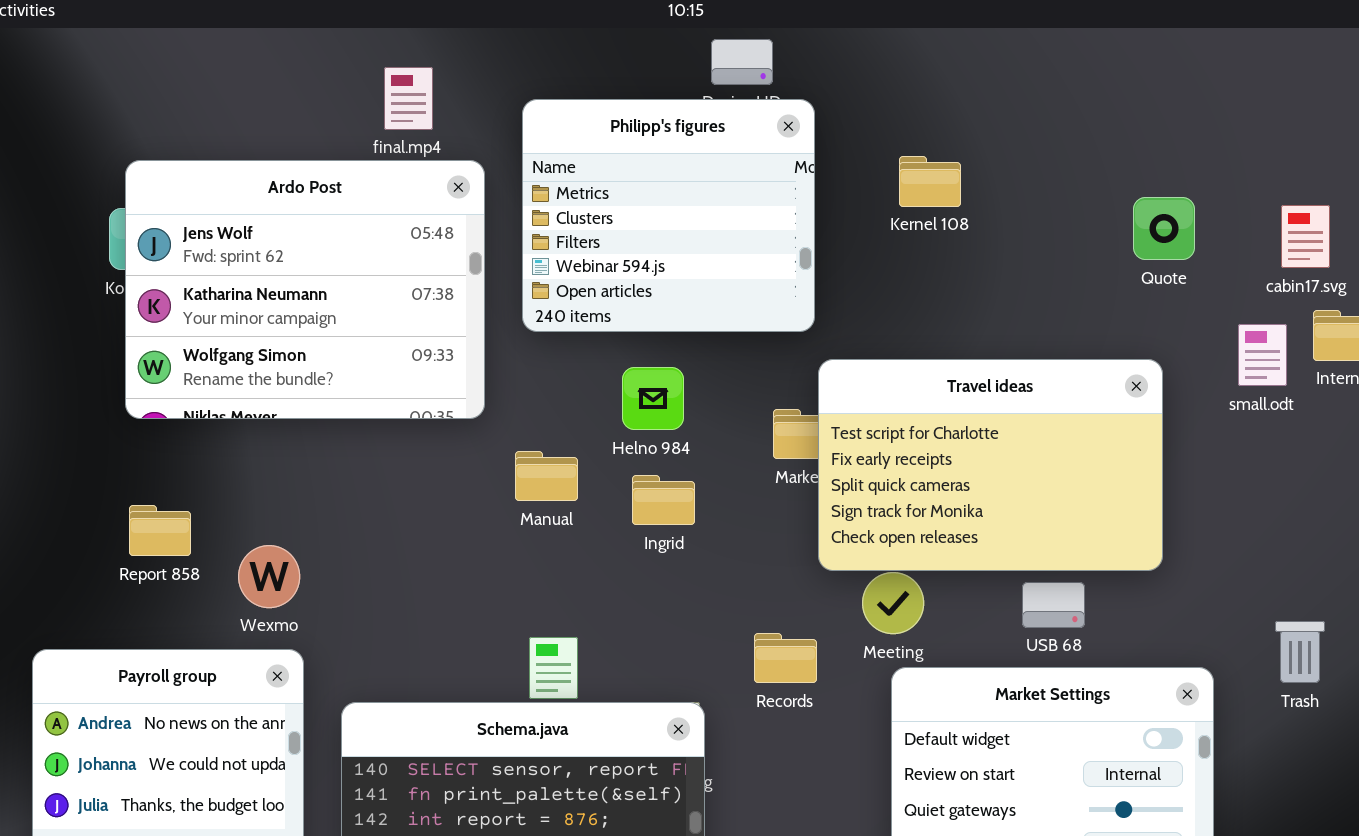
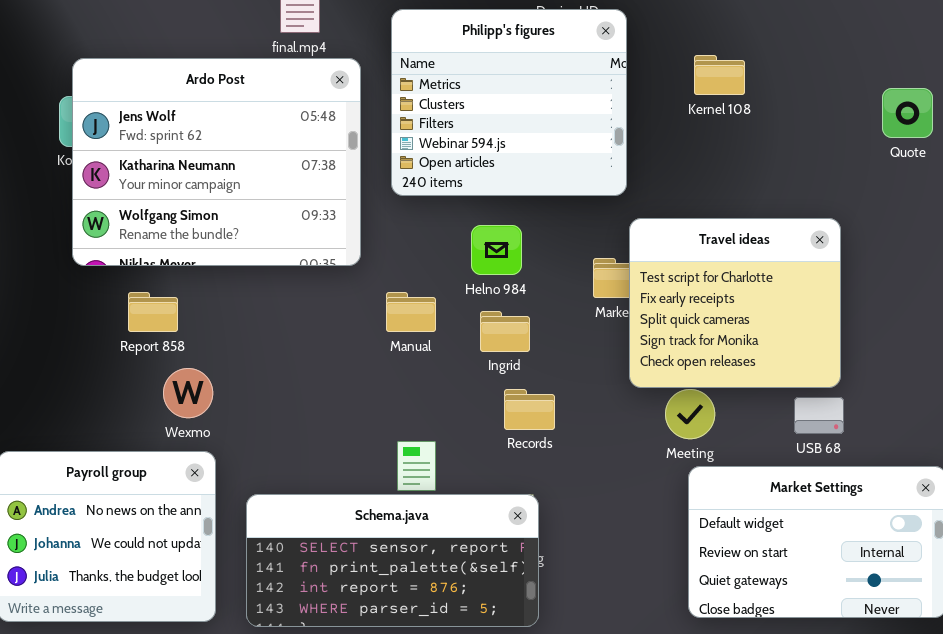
Travel ideas: [818,359,1163,571] -> [629,218,841,388], resized
Report 858: [129,505,191,556] -> [128,292,178,332], moved
Records: [754,633,817,683] -> [504,389,555,430], moved

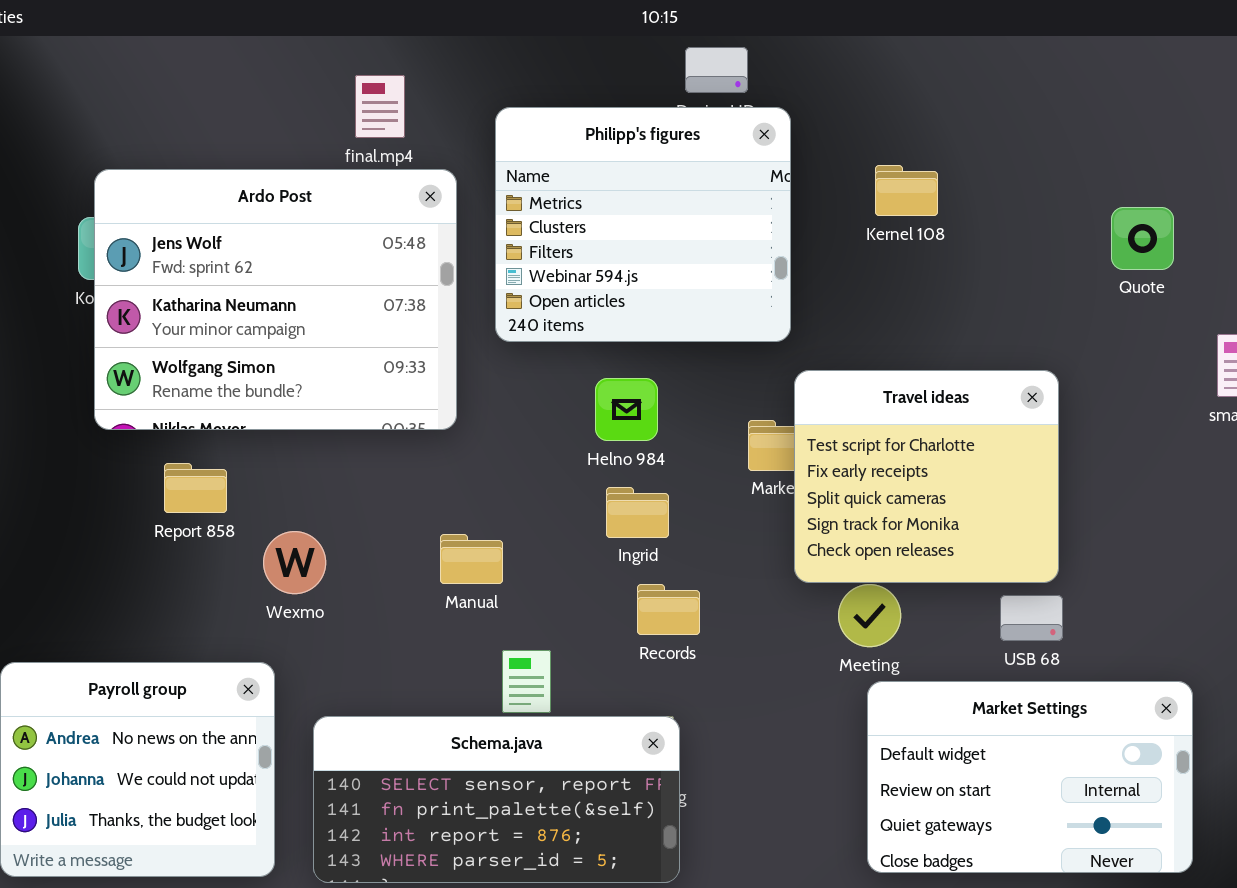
Manual: [386,292,436,332] -> [440,534,503,584], moved
Wexmo: [163,368,213,418] -> [263,531,326,594], moved

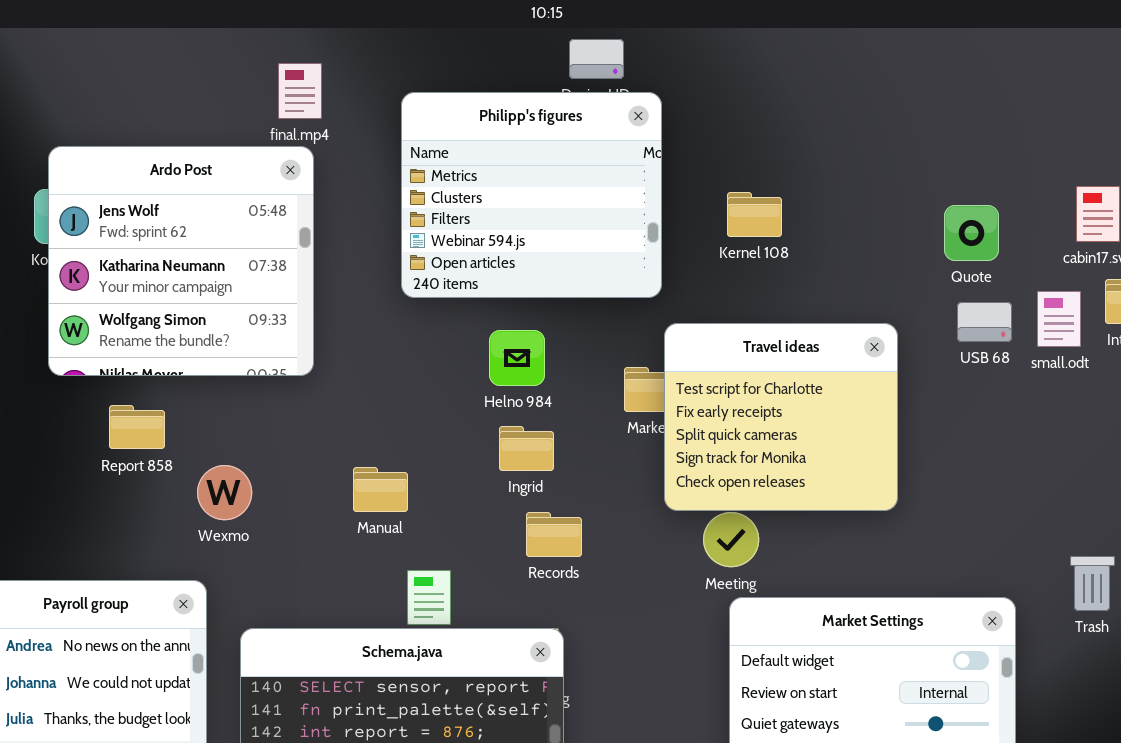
Kernel 108: [875,165,938,216] -> [727,192,782,237], moved
Ardo Post: [94,169,457,430] -> [48,146,314,376], resized
Quote: [1111,207,1174,270] -> [944,205,999,261], moved
USB 68: [1000,595,1063,641] -> [957,302,1012,342], moved

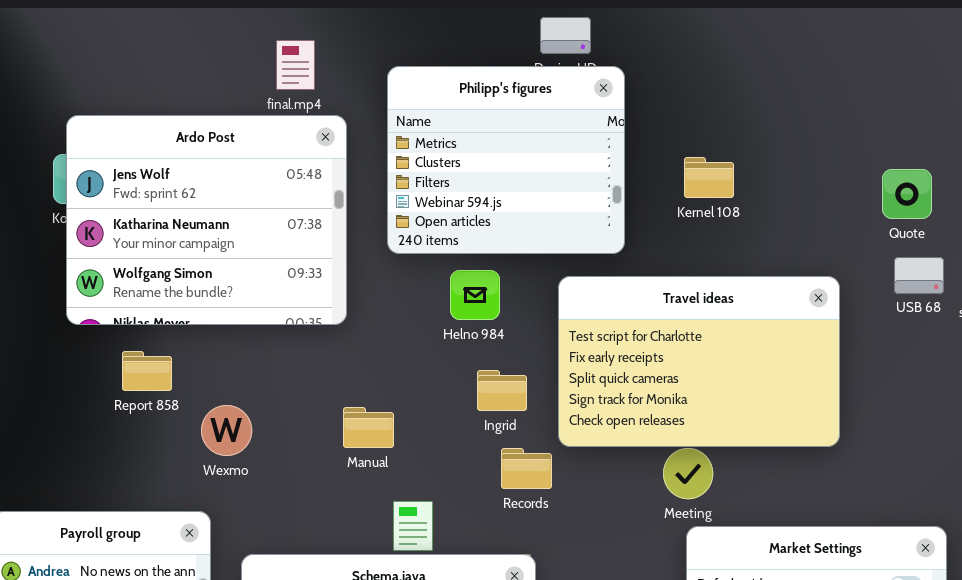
Ardo Post: [48,146,314,376] -> [66,115,347,325], resized
Travel ideas: [664,323,898,511] -> [558,276,840,447], resized
Helno 984: [489,330,545,386] -> [450,270,500,320], moved

